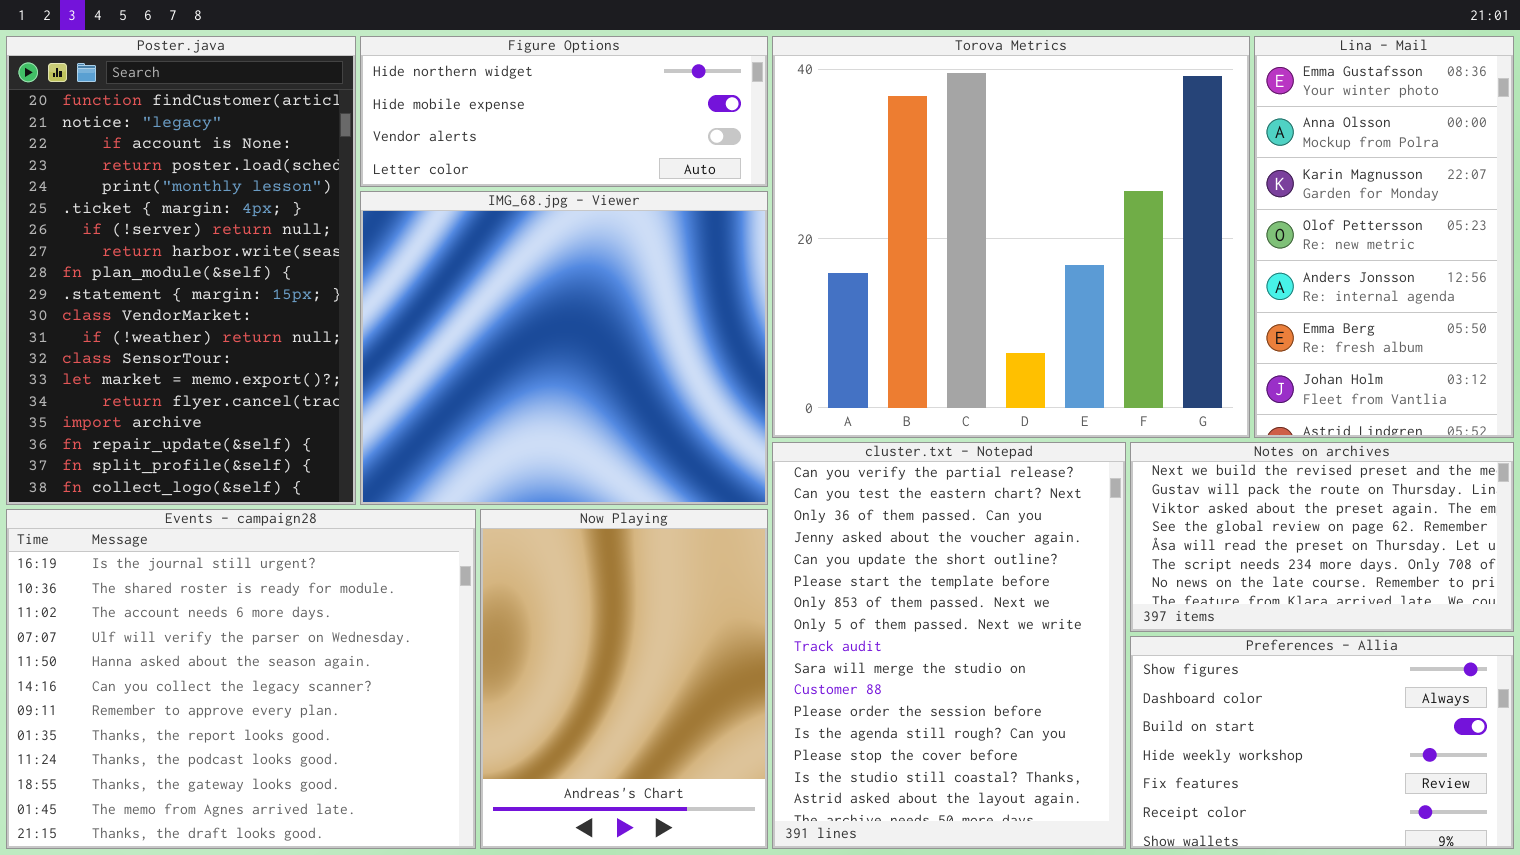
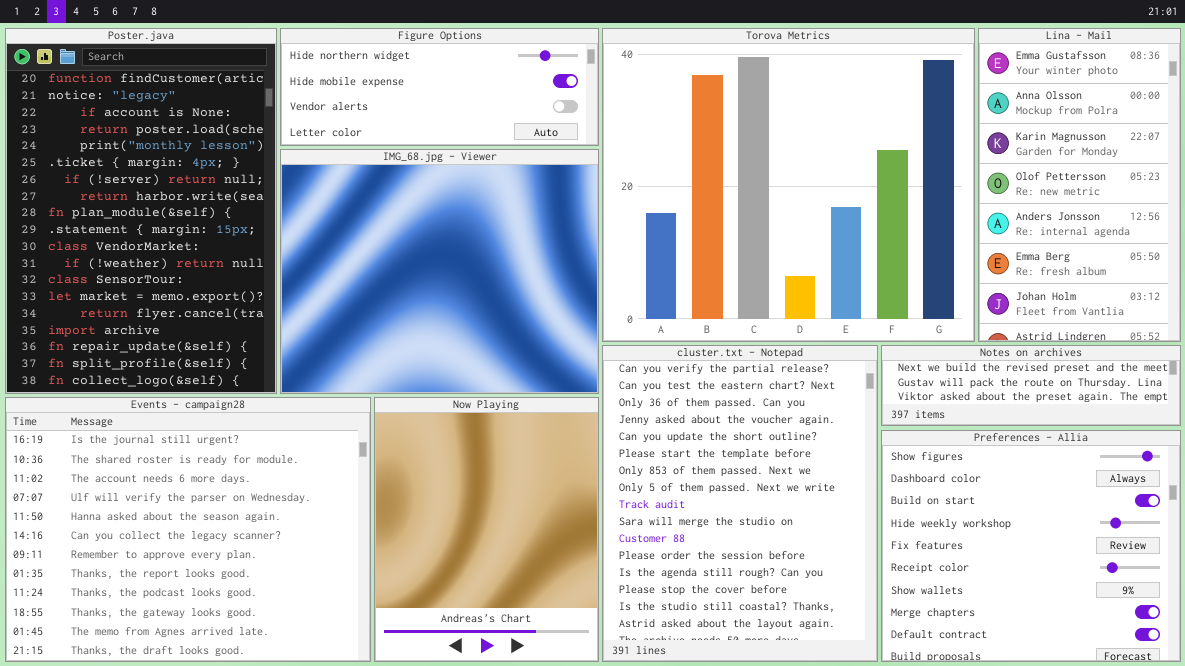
Notes on archives: [1130,442,1514,632] -> [881,345,1181,426], resized
Preferences - Allia: [1130,636,1514,849] -> [881,430,1181,662], resized

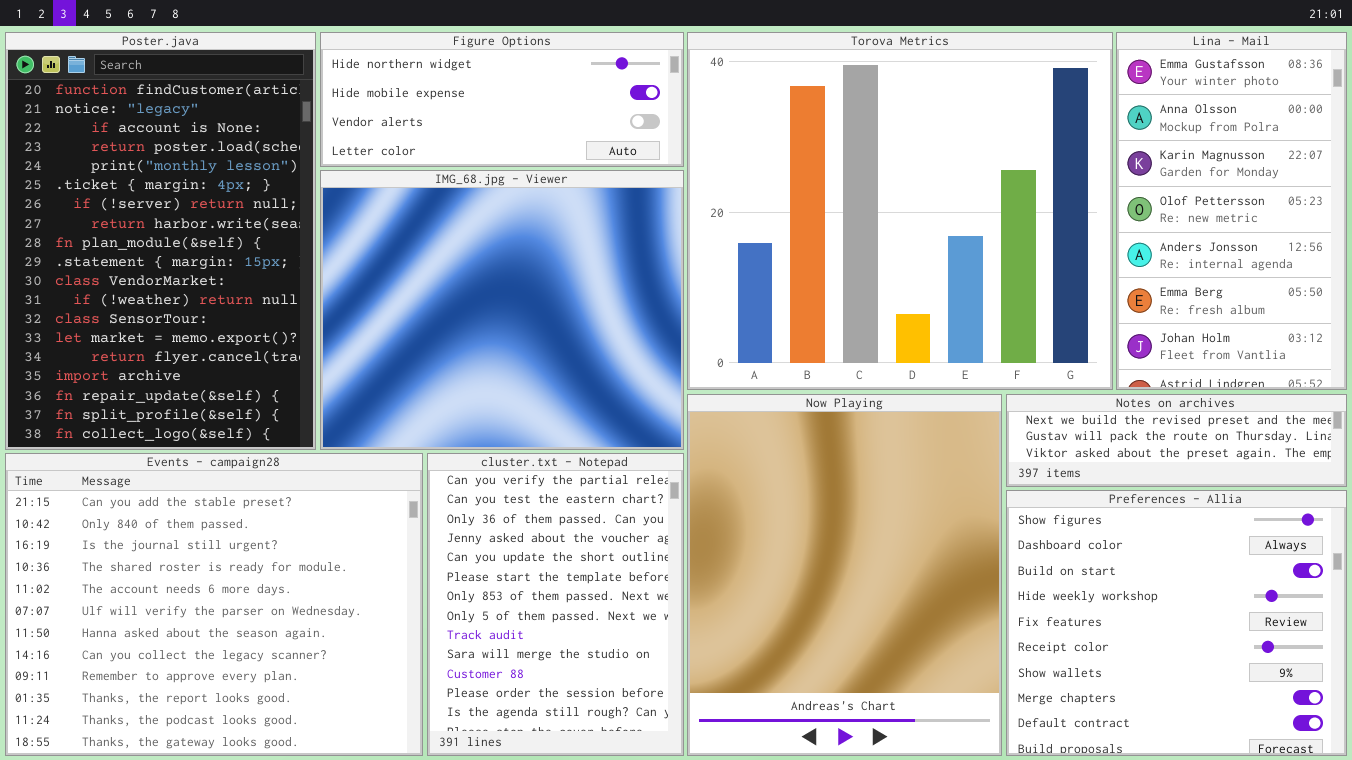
cluster.txt - Notepad: [602,345,878,662] -> [427,453,684,756], moved, resized
Events - campaign28: [5,397,371,662] -> [5,453,423,756], scrolled up 2 rows
Now Playing: [374,397,599,662] -> [687,394,1002,756], moved, resized

